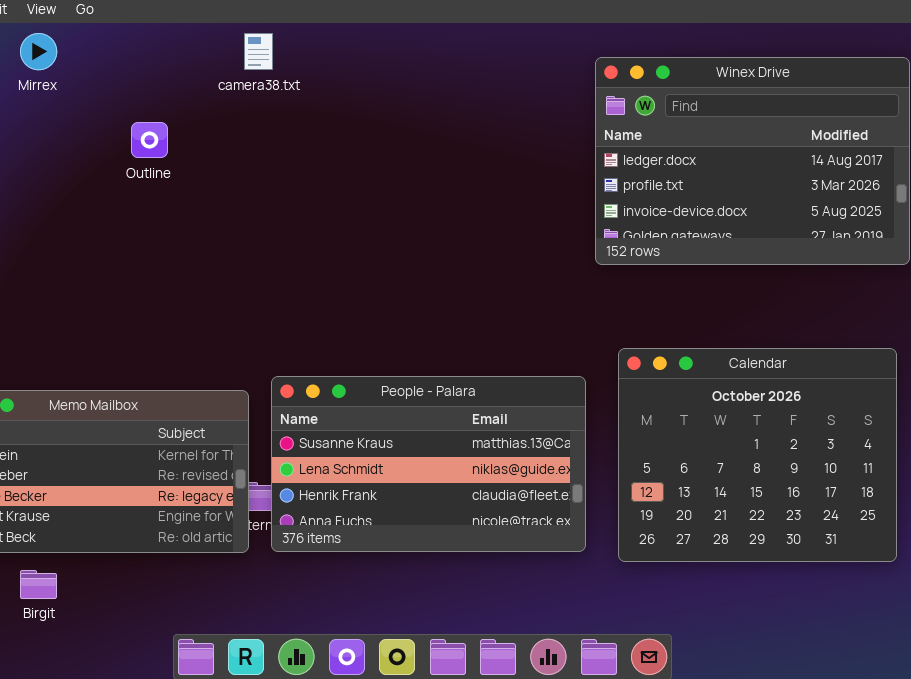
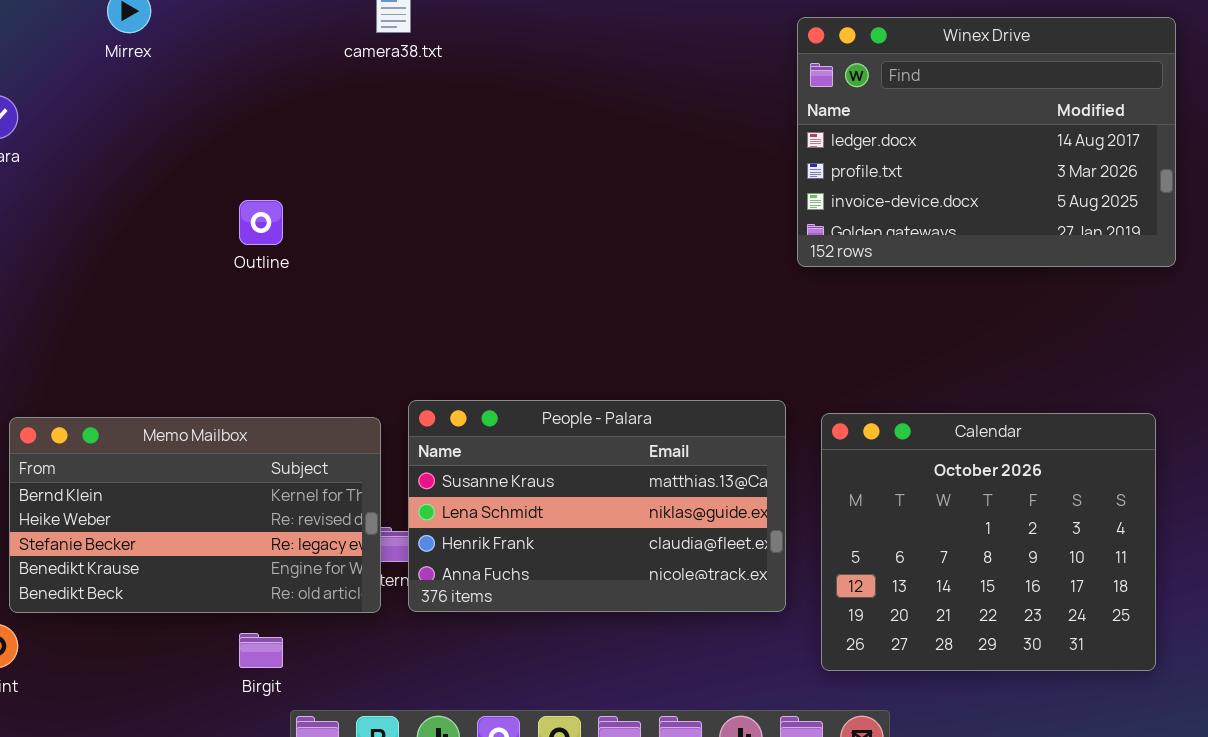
Outline: [131,122,168,158] -> [239,200,283,245], moved
Calendar: [618,348,897,562] -> [821,413,1156,671], moved
Birgit: [20,570,57,599] -> [239,633,283,668], moved

